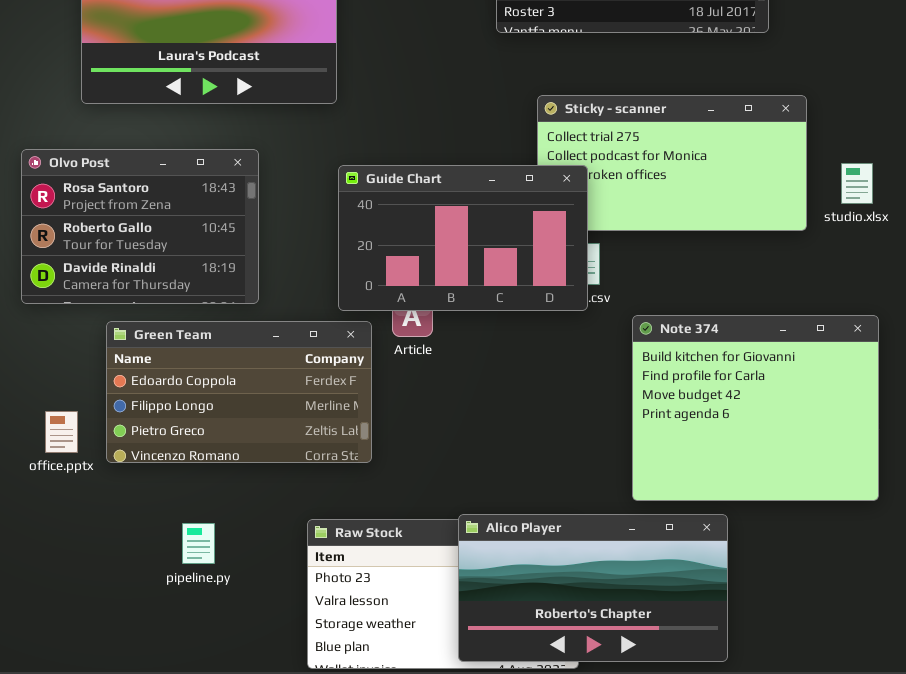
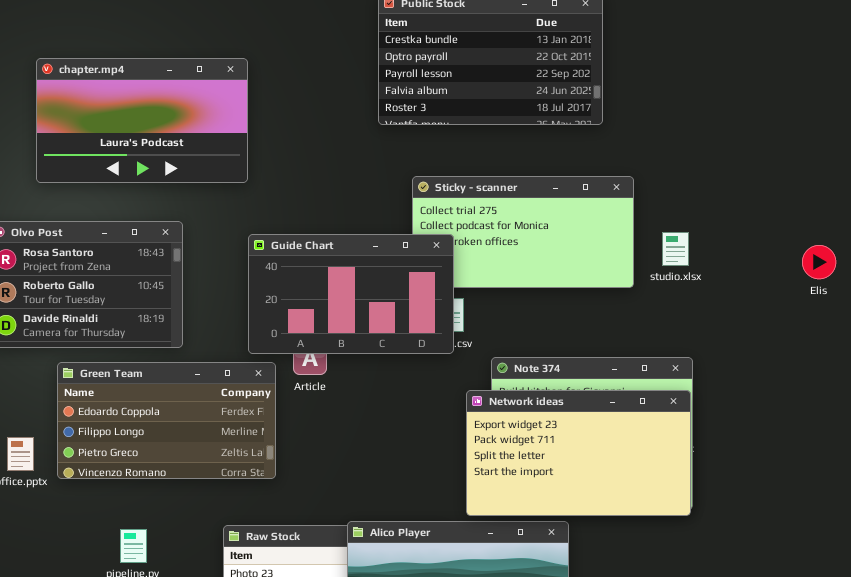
Network ideas: none -> [466,390,691,516], opened

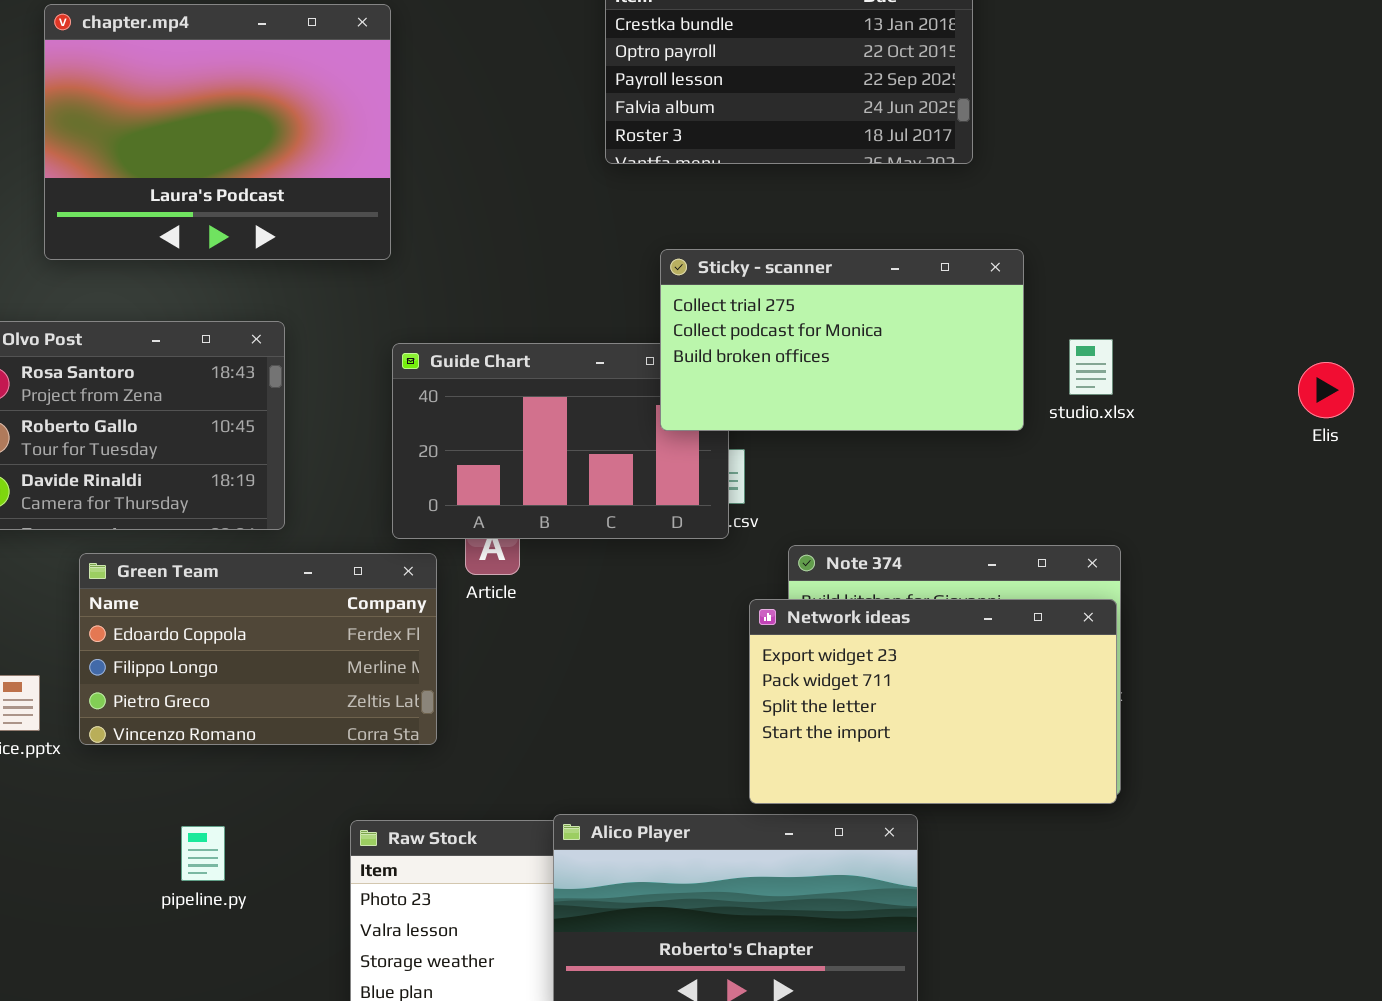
chapter.mp4: [36,58,248,183] -> [44,4,391,260], resized
Sticky - scanner: [412,176,634,288] -> [660,249,1024,431], raised

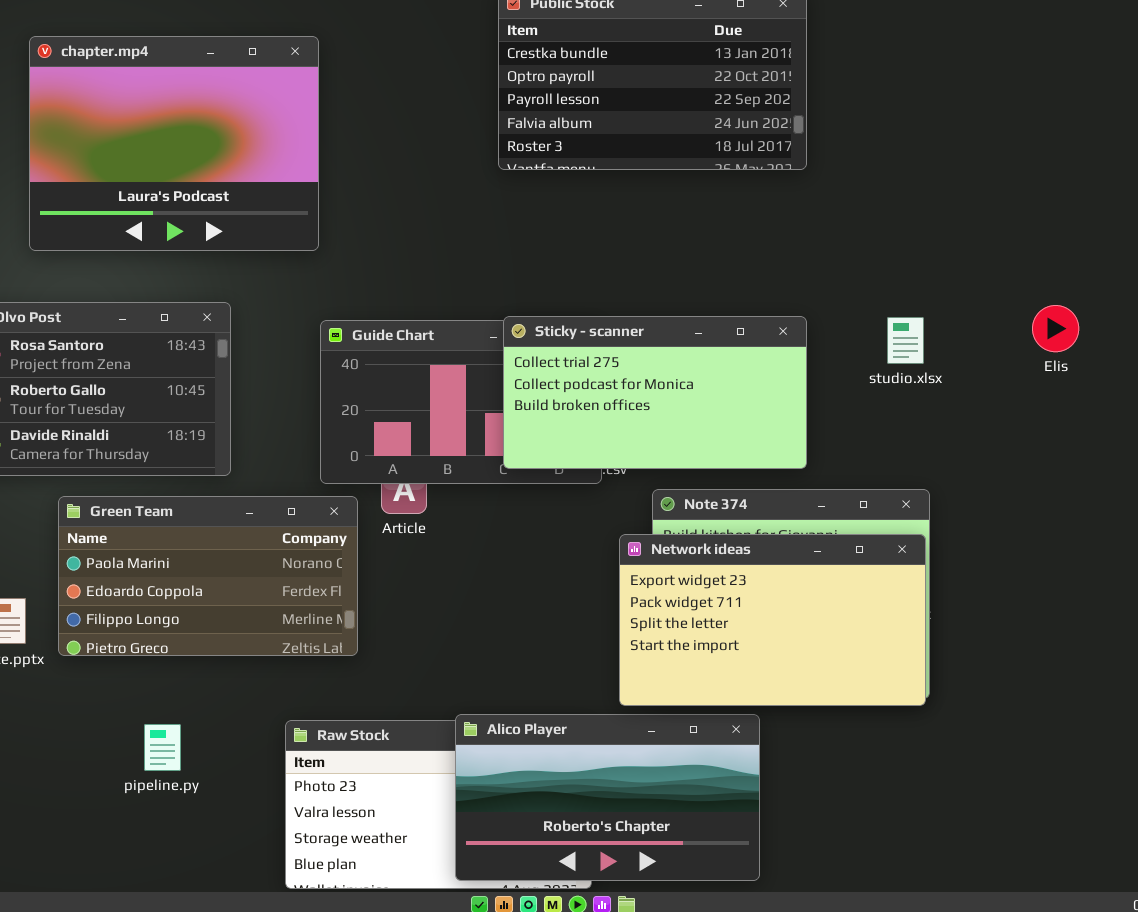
Sticky - scanner: [660,249,1024,431] -> [503,316,807,469], moved
Elis: [1298,362,1354,418] -> [1032,305,1079,352], moved
Green Team: [79,553,437,745] -> [58,496,358,656], scrolled up 1 row

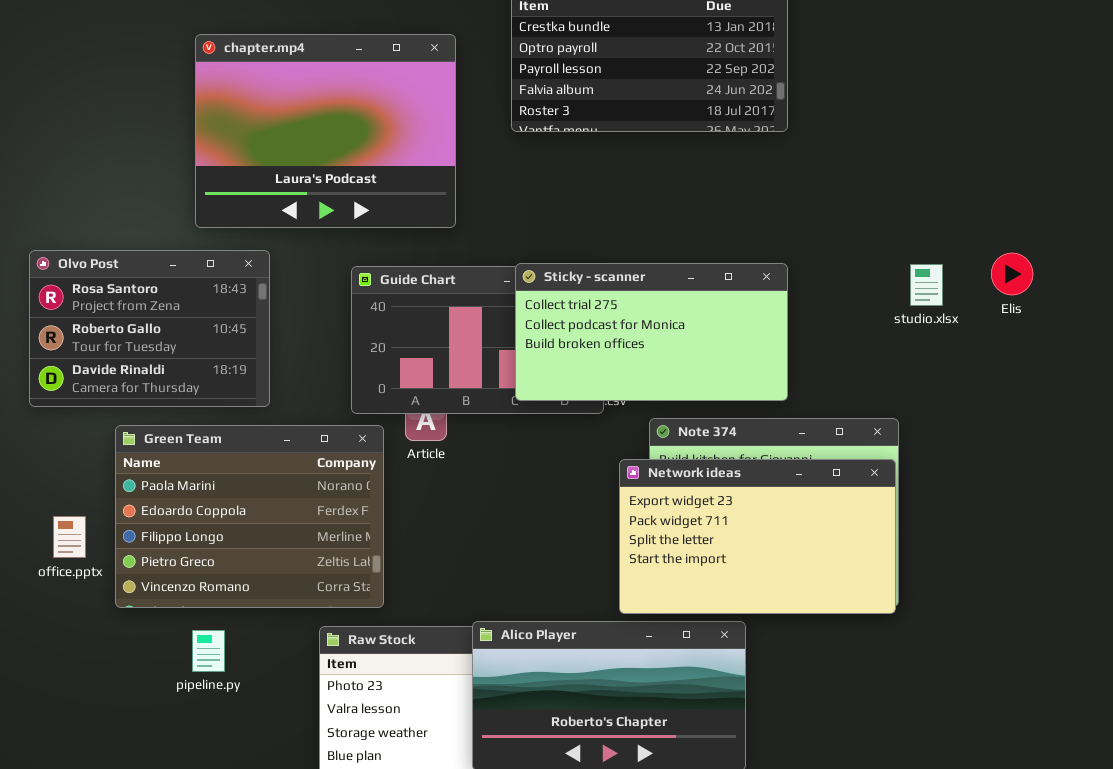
chapter.mp4: [29,36,319,251] -> [195,34,456,228], moved
studio.xlsx: [887,317,924,364] -> [910,264,943,306], moved
Green Team: [58,496,358,656] -> [115,425,384,608], resized

